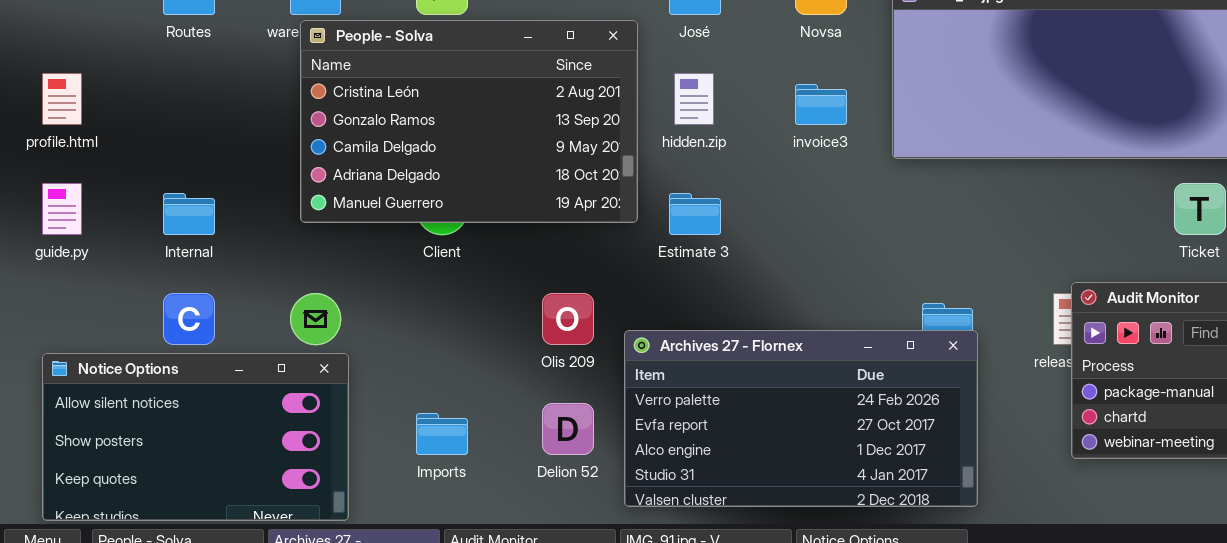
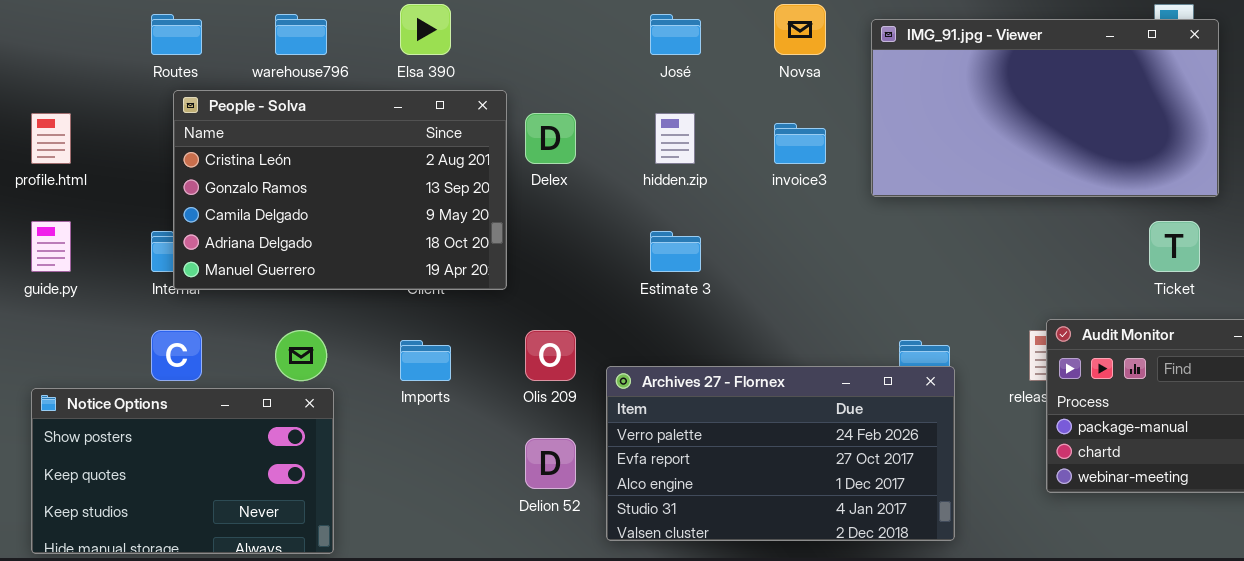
People - Solva: [300,20,638,223] -> [173,90,507,290], moved
Notice Options: [42,353,349,521] -> [31,388,334,554], scrolled down 1 row
Imports: [416,413,468,455] -> [400,340,451,381], moved

